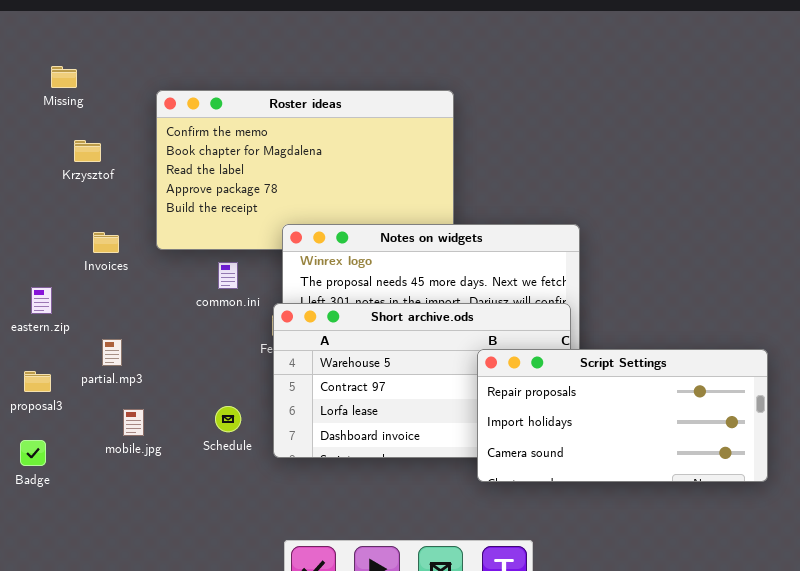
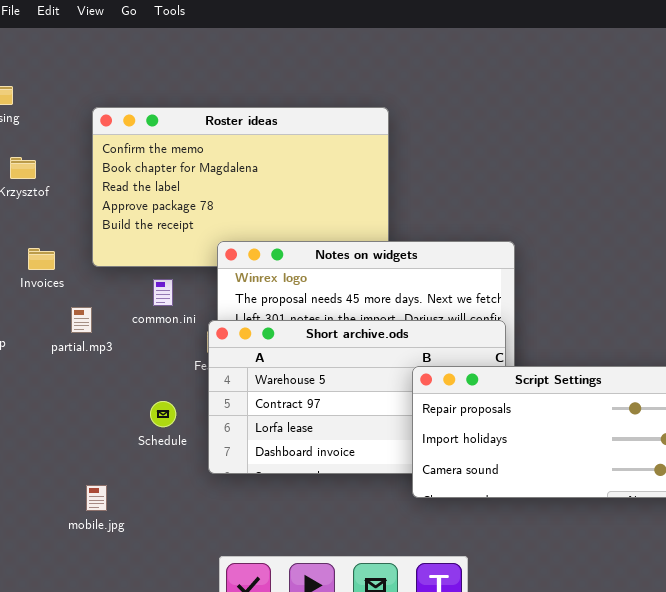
partial.mp3: [102,339,122,366] -> [71,307,92,333], moved
Schedule: [215,406,241,432] -> [150,401,176,427], moved
mobile.jpg: [123,409,144,436] -> [86,485,107,511], moved

